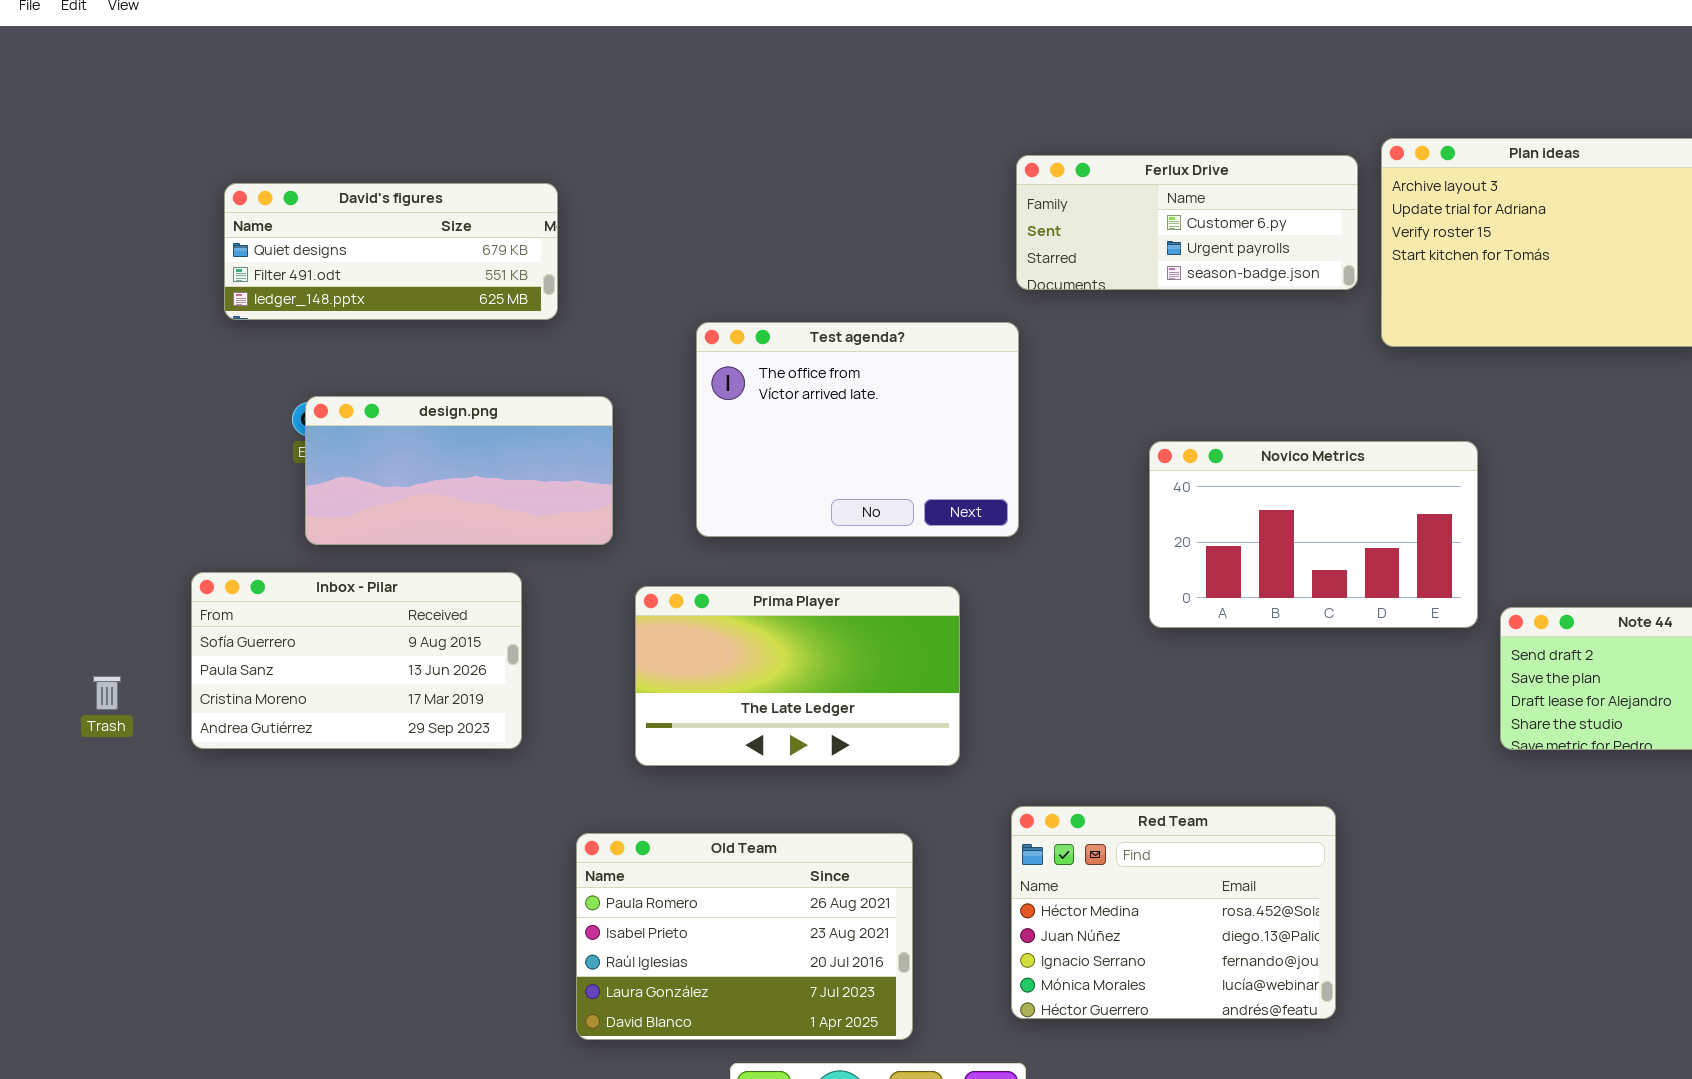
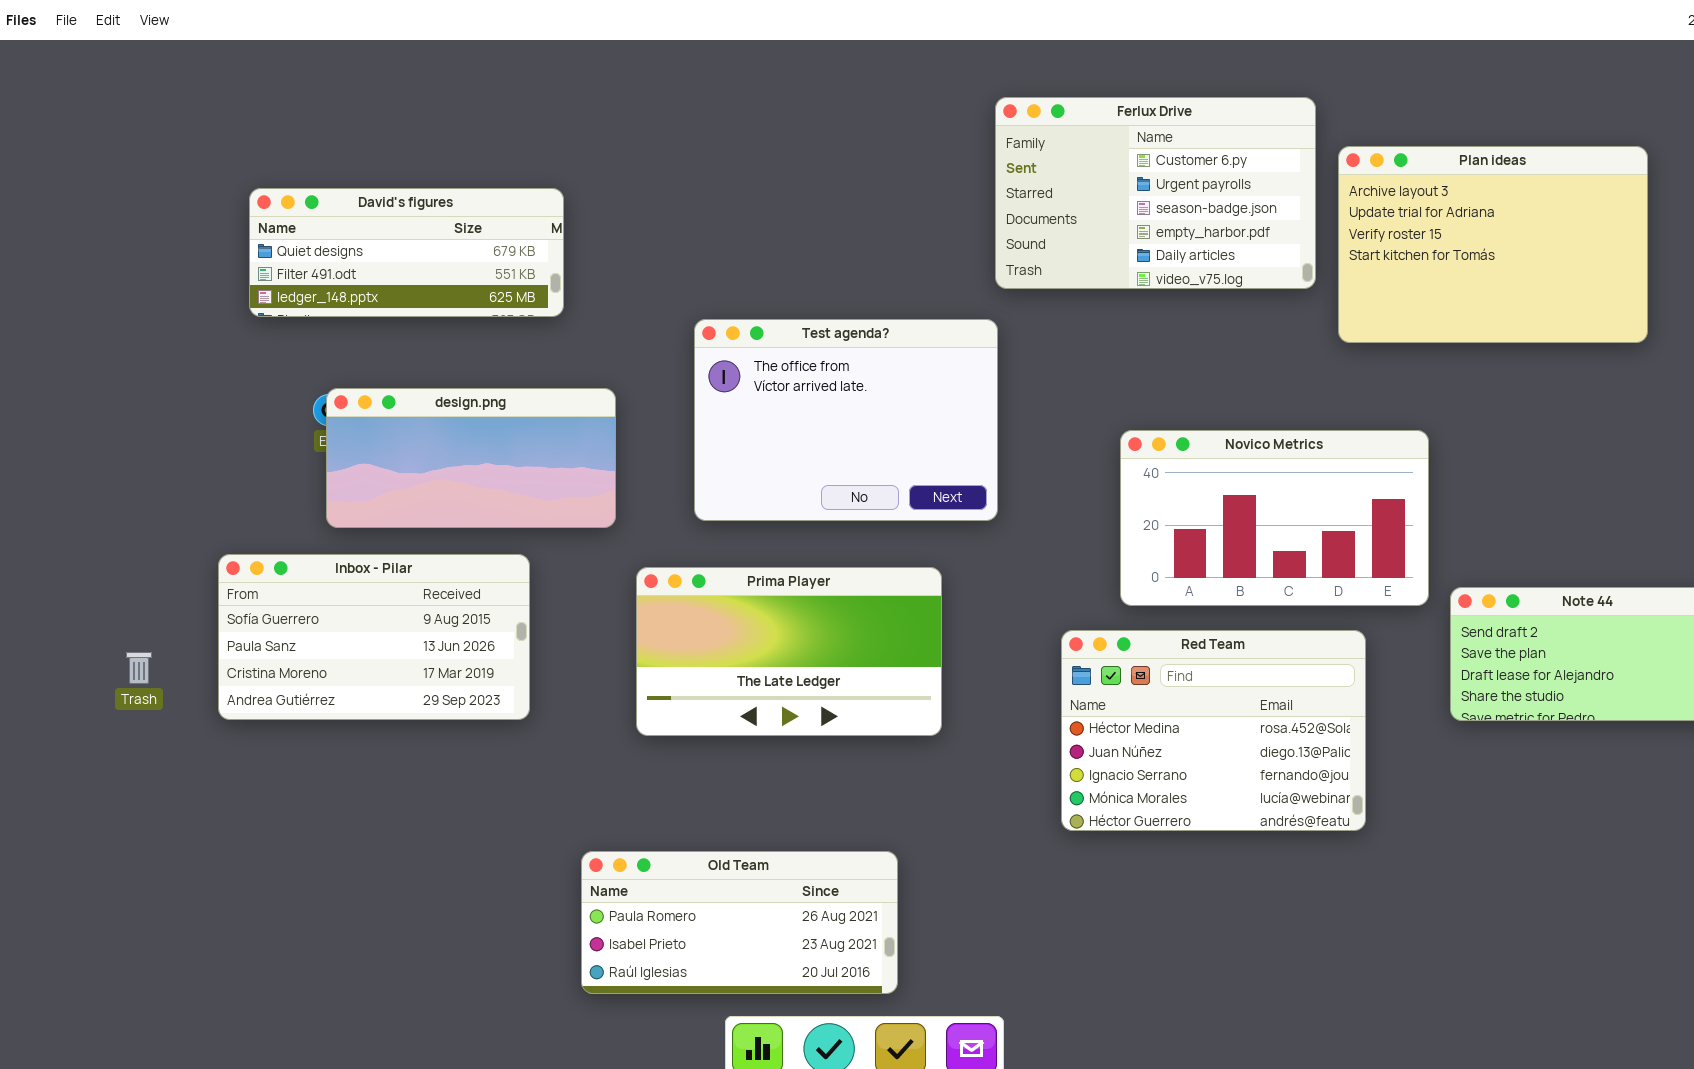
Ferlux Drive: [1016,155,1358,290] -> [995,97,1316,289], resized
Red Team: [1011,806,1336,1019] -> [1061,630,1366,831], moved
Old Team: [576,833,913,1040] -> [581,851,898,994], resized

